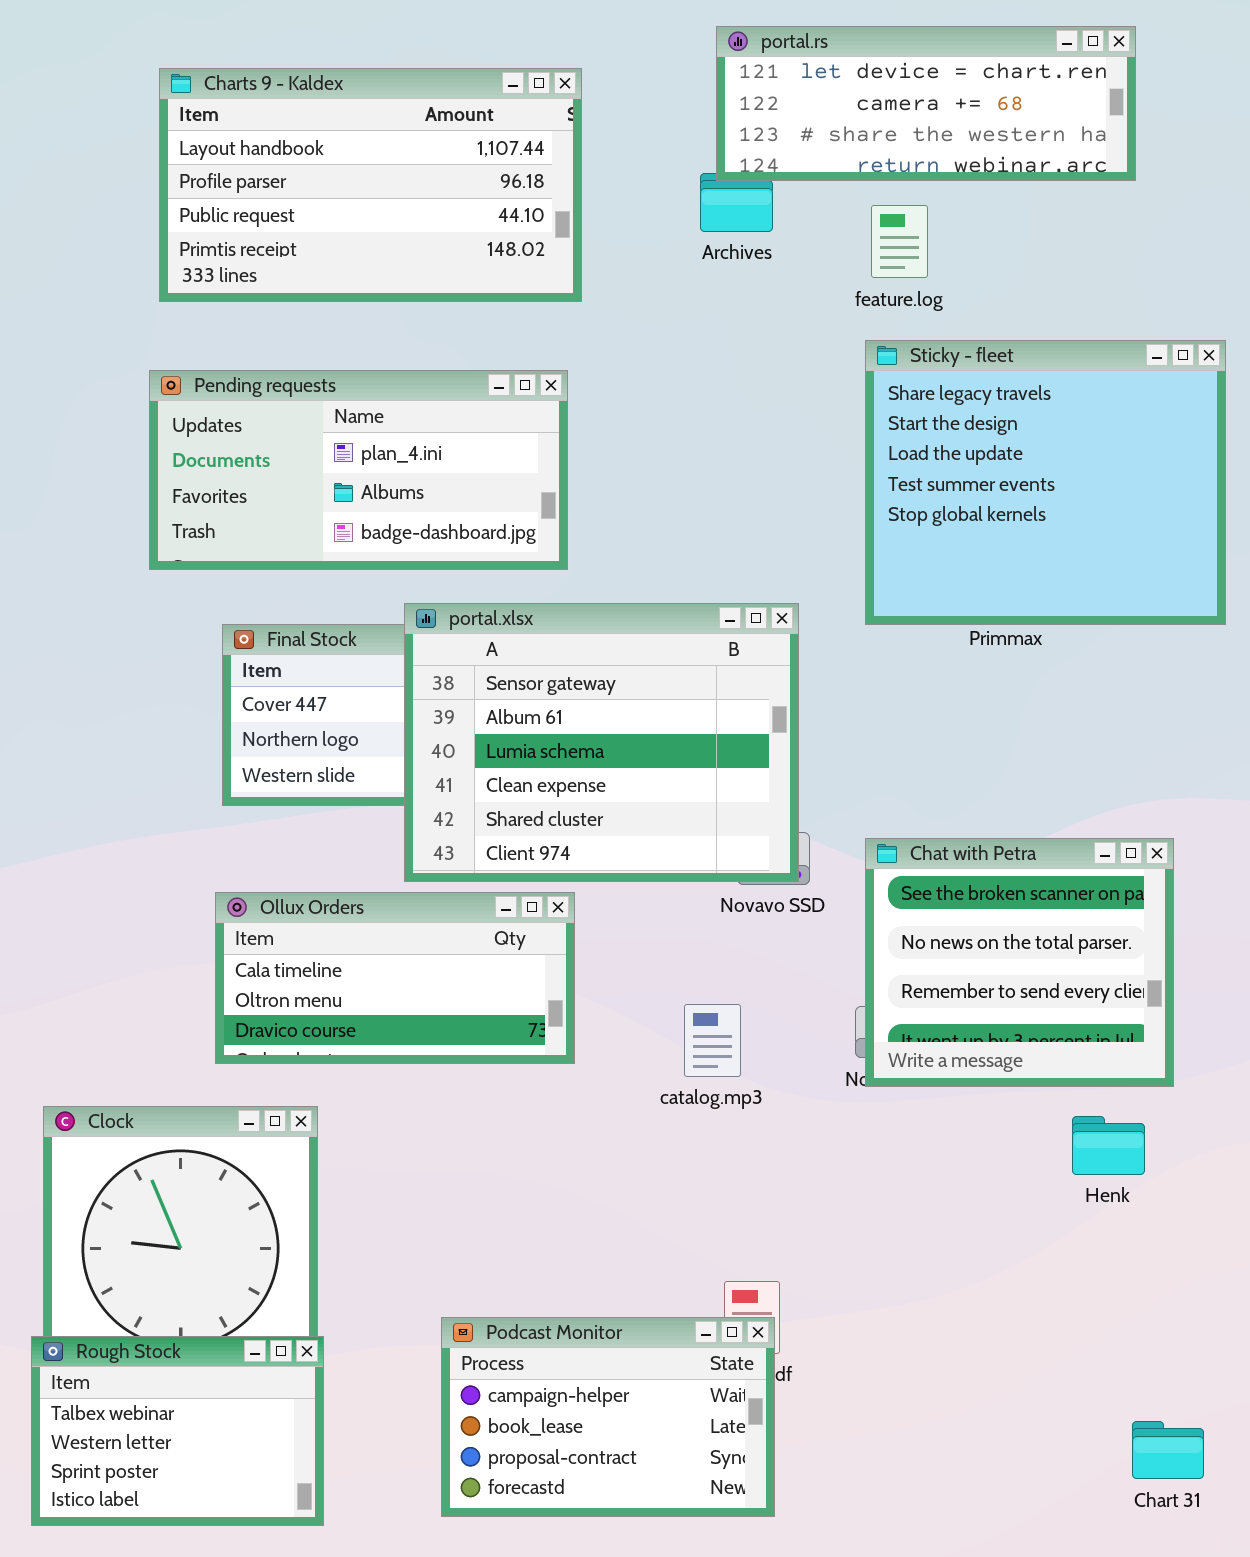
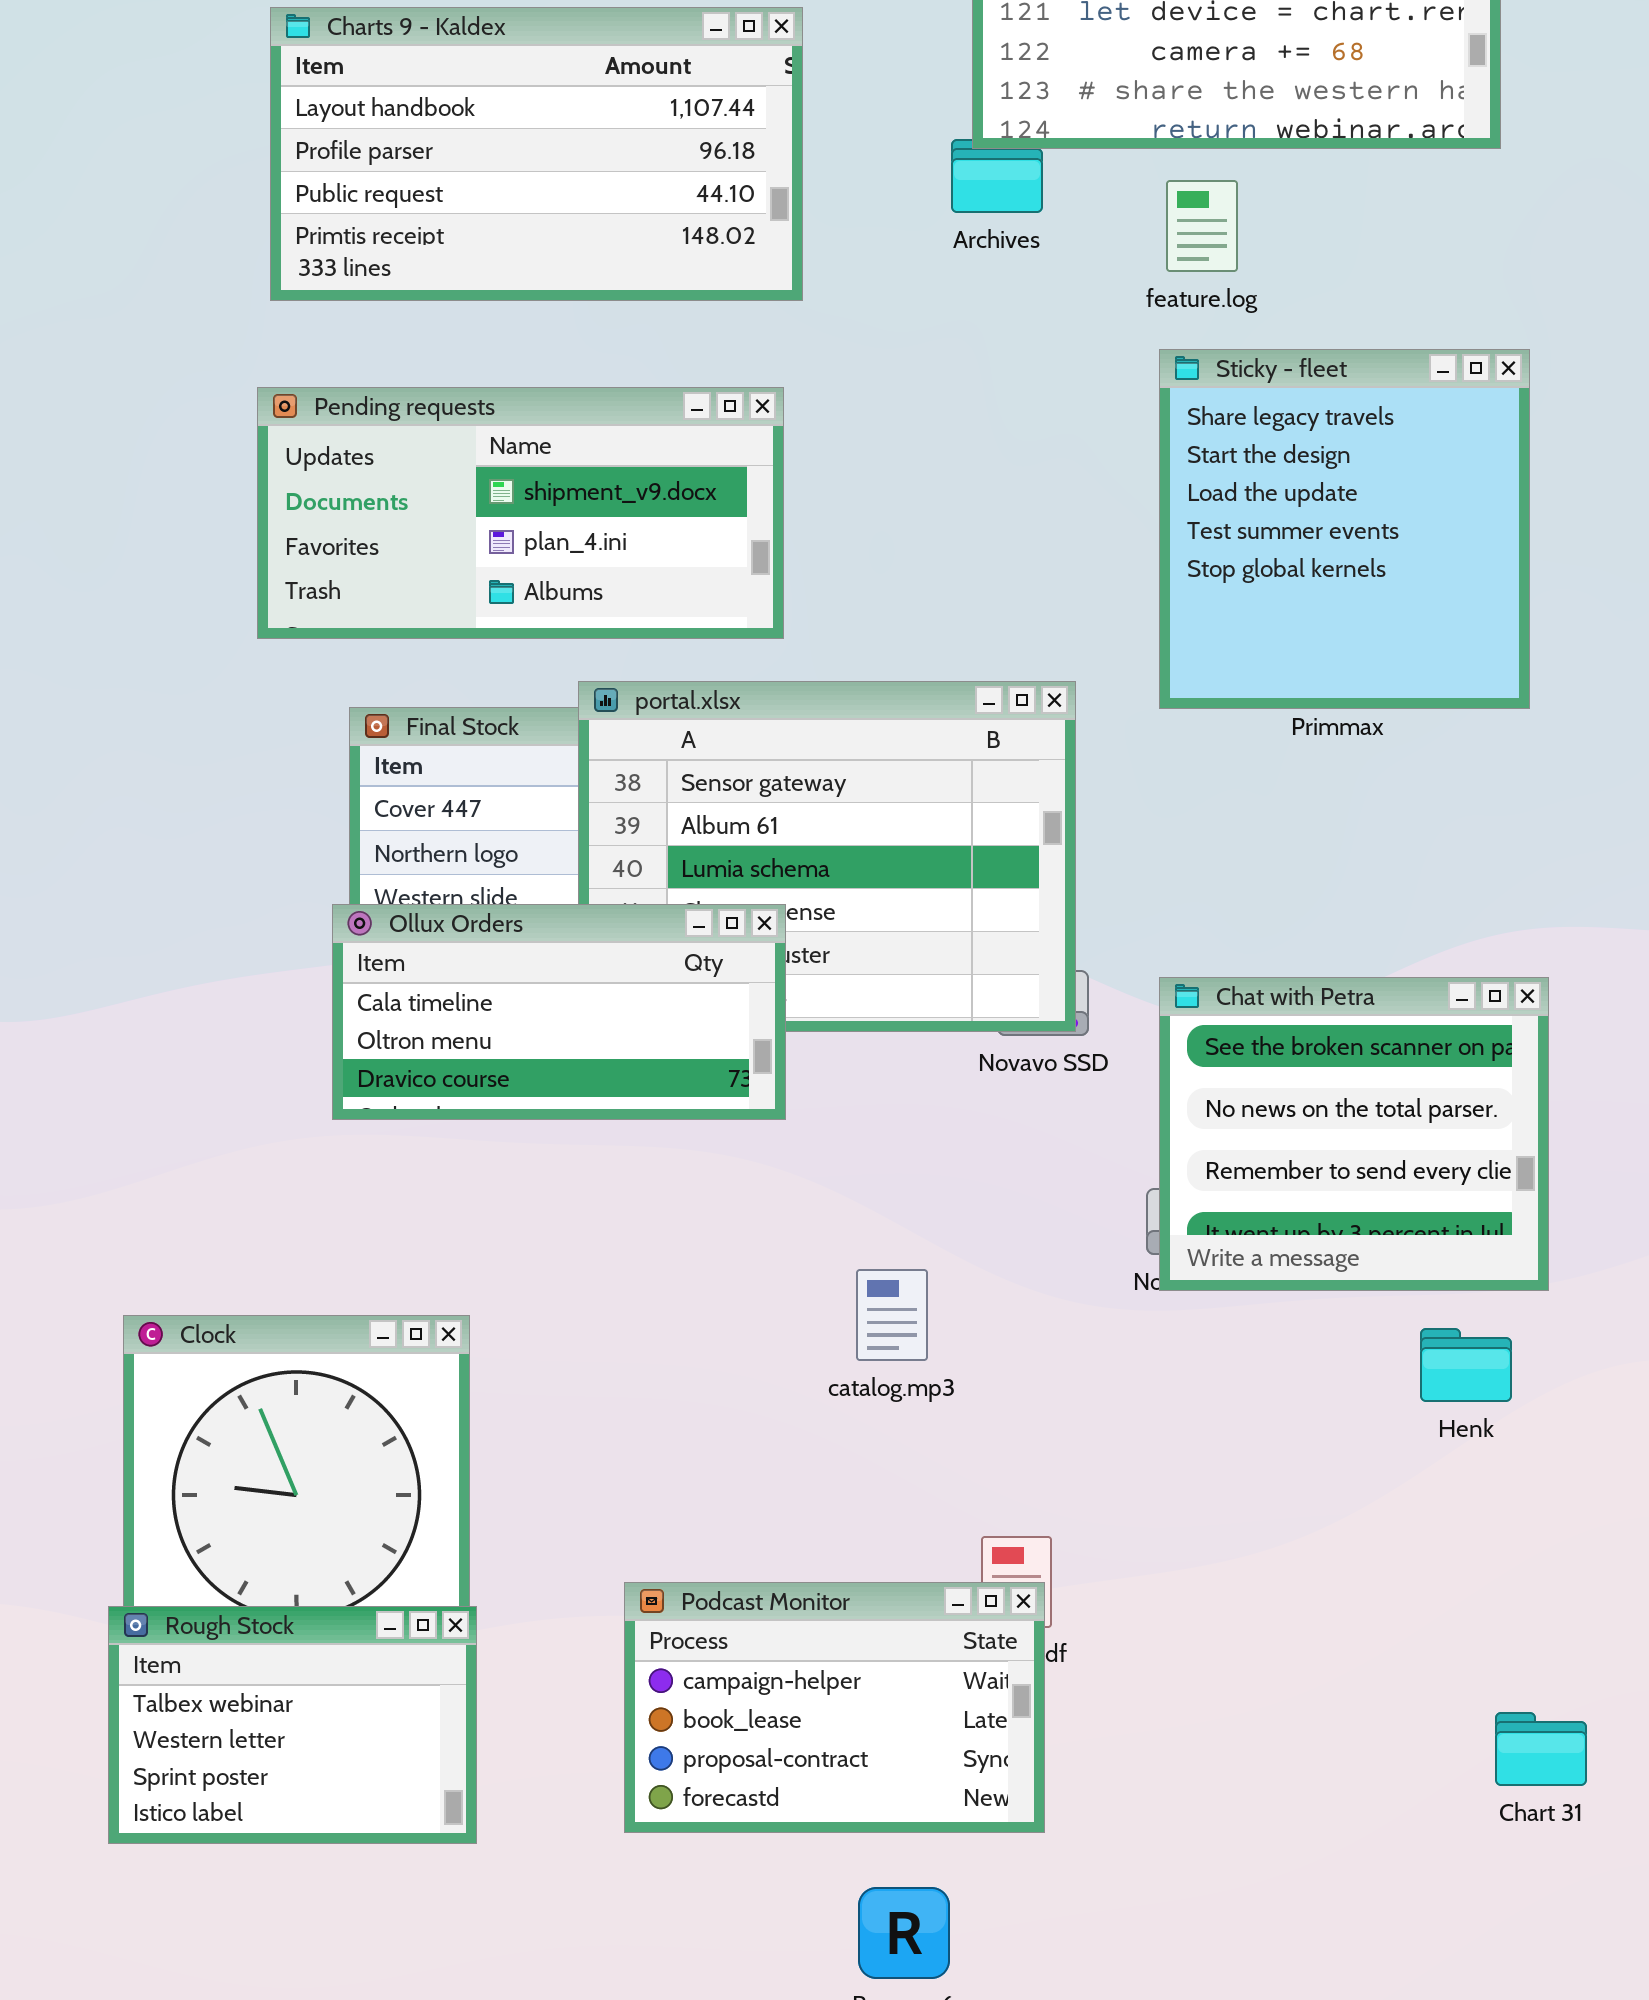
Sticky - fleet: [865,340,1226,625] -> [1159,349,1530,709], resized
Pending requests: [149,370,568,570] -> [257,387,784,639], scrolled up 1 row
Ollux Orders: [215,892,575,1064] -> [332,904,786,1120], moved
catalog.mp3: [684,1004,741,1077] -> [856,1269,928,1361], moved

